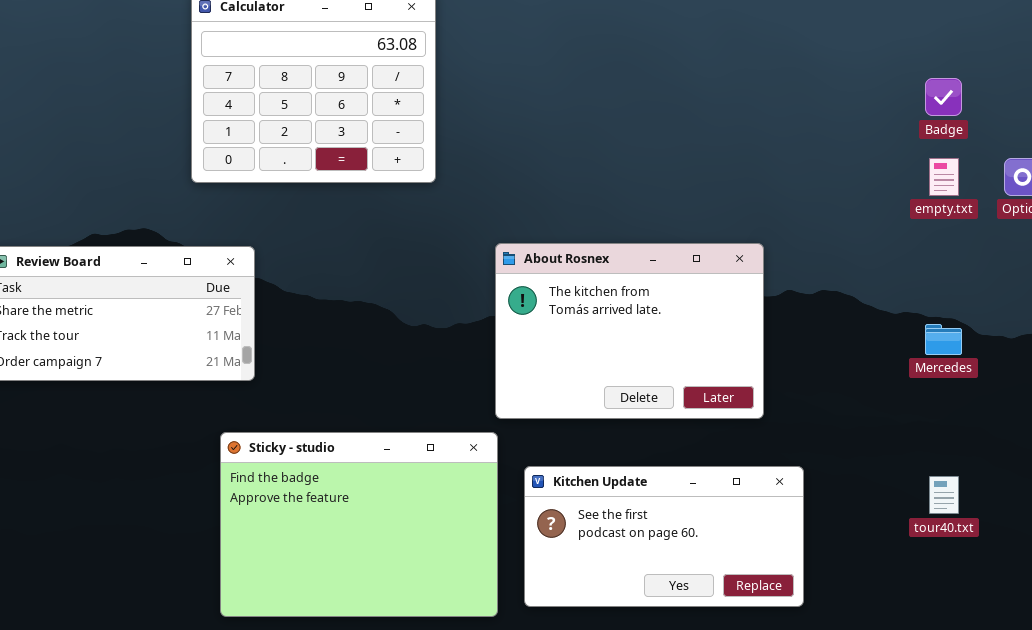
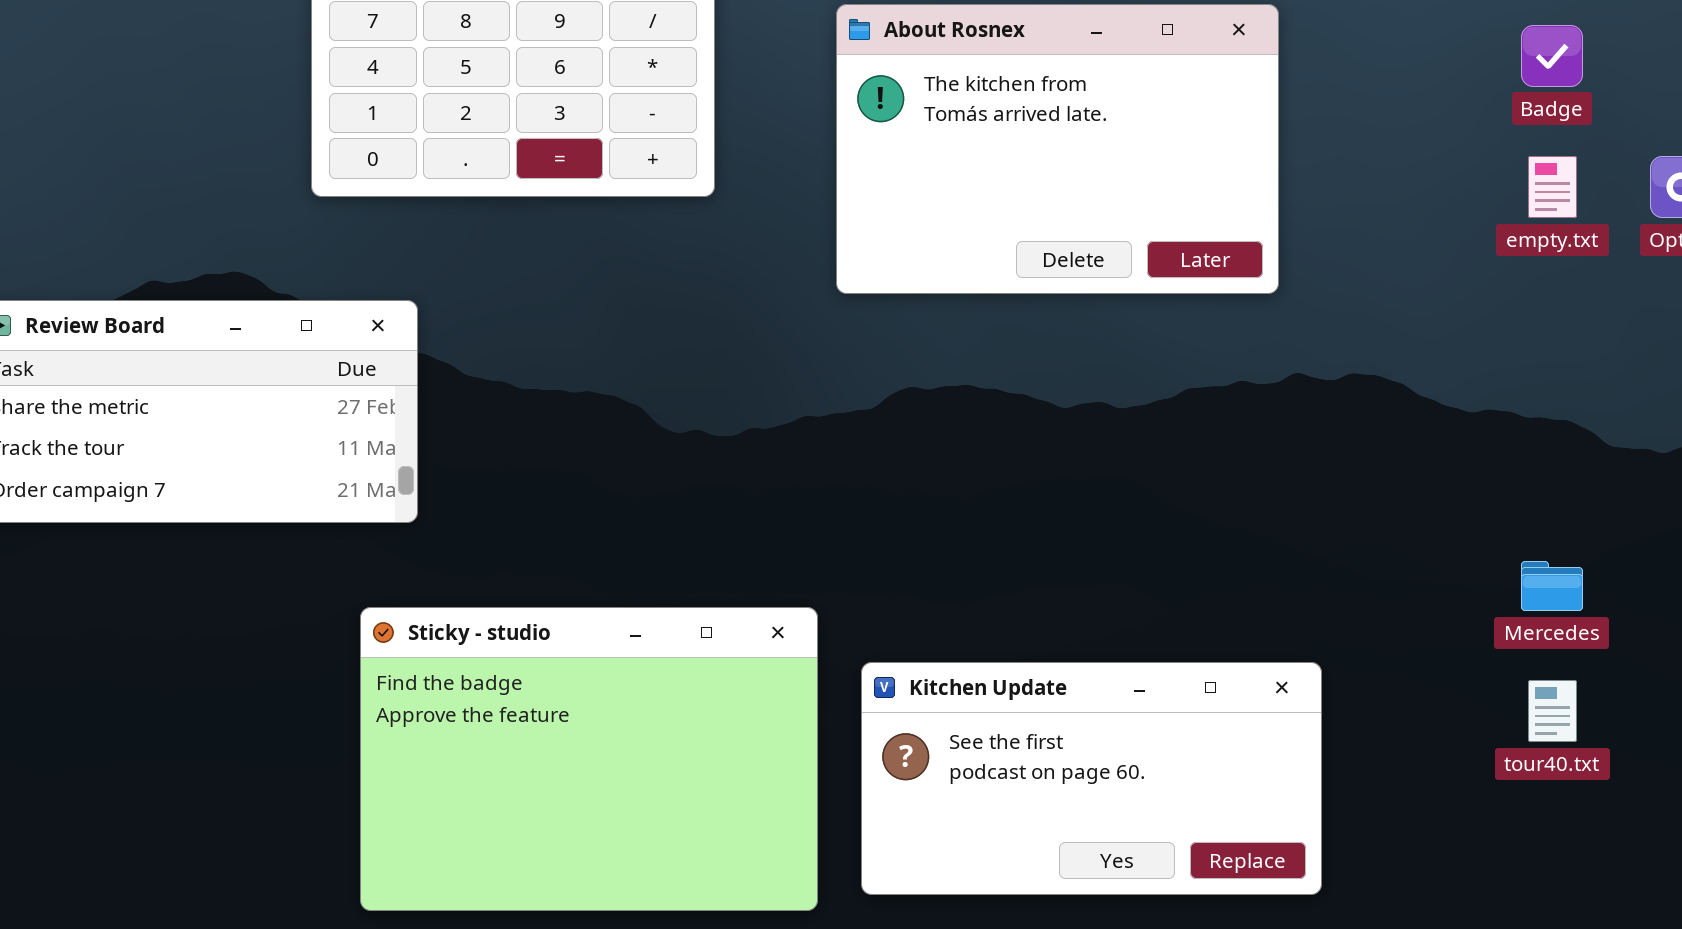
About Rosnex: [495,243,764,419] -> [836,4,1279,294], moved
Mercedes: [925,324,962,355] -> [1521,561,1583,611], moved

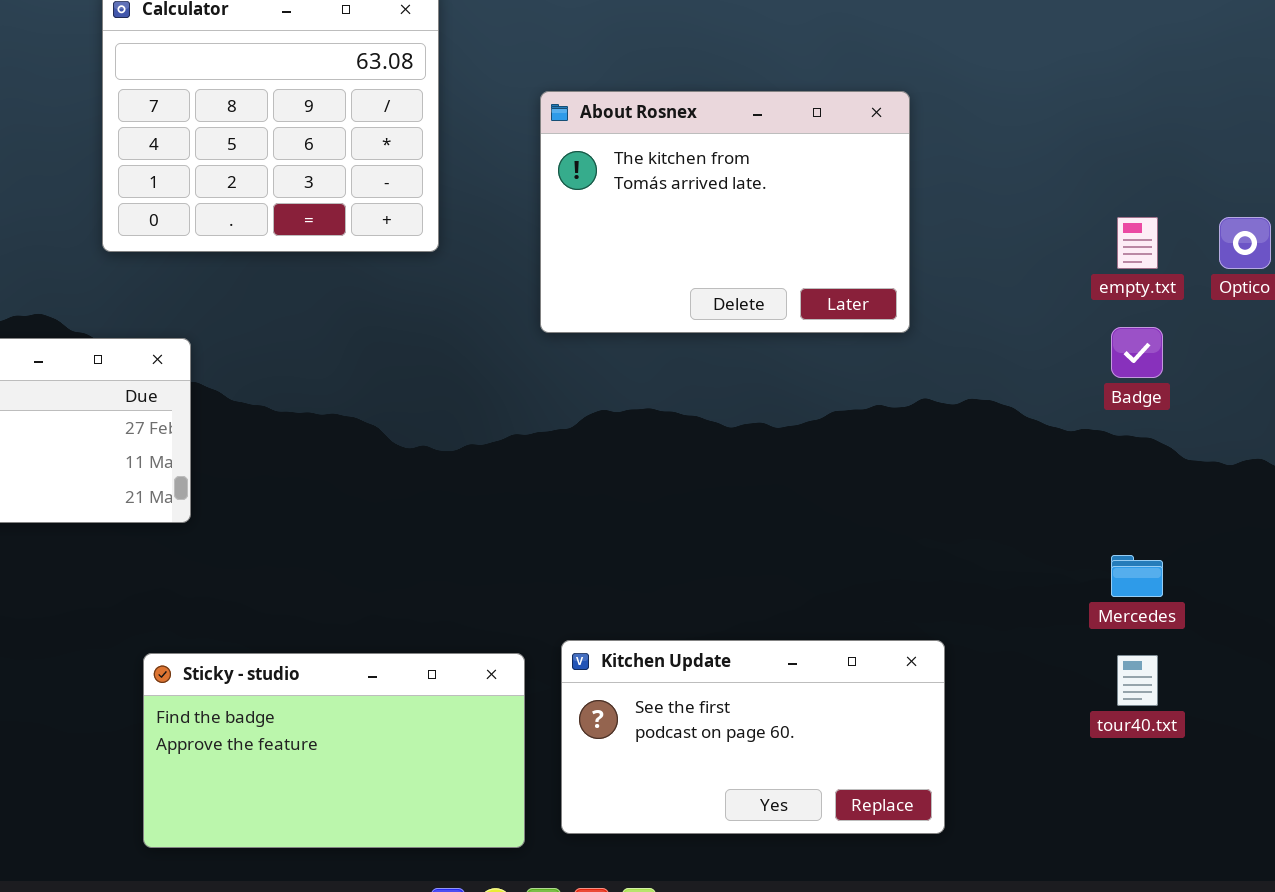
Badge: [1521,25,1583,87] -> [1111,327,1163,378], moved
Sticky - studio: [360,607,818,911] -> [143,653,525,848], resized

